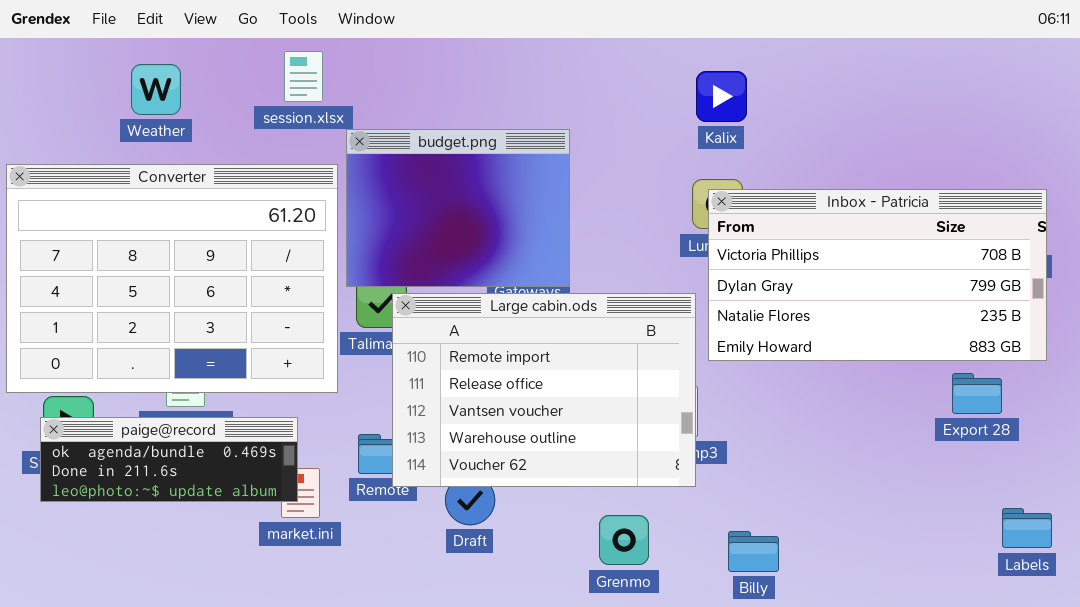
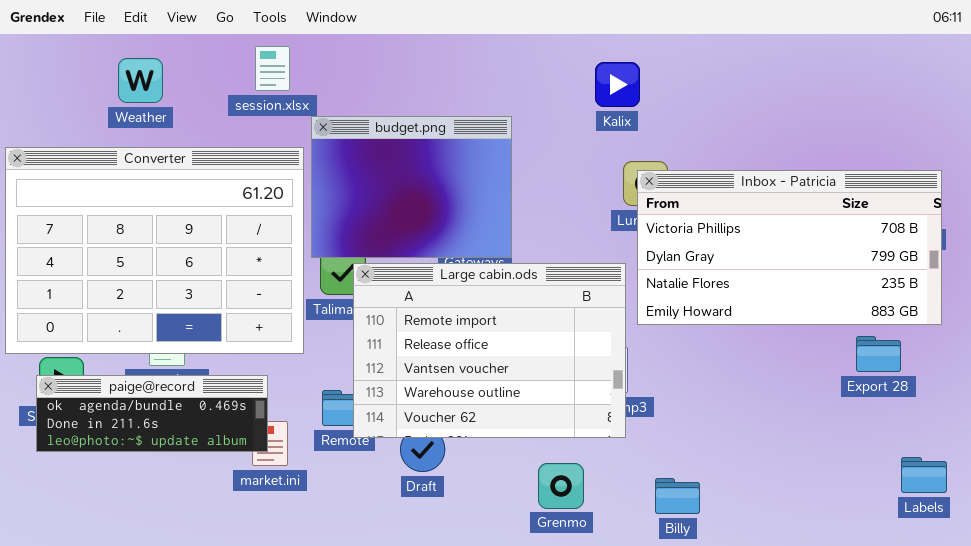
Kalix: [696,71,747,122] -> [595,62,640,107], moved

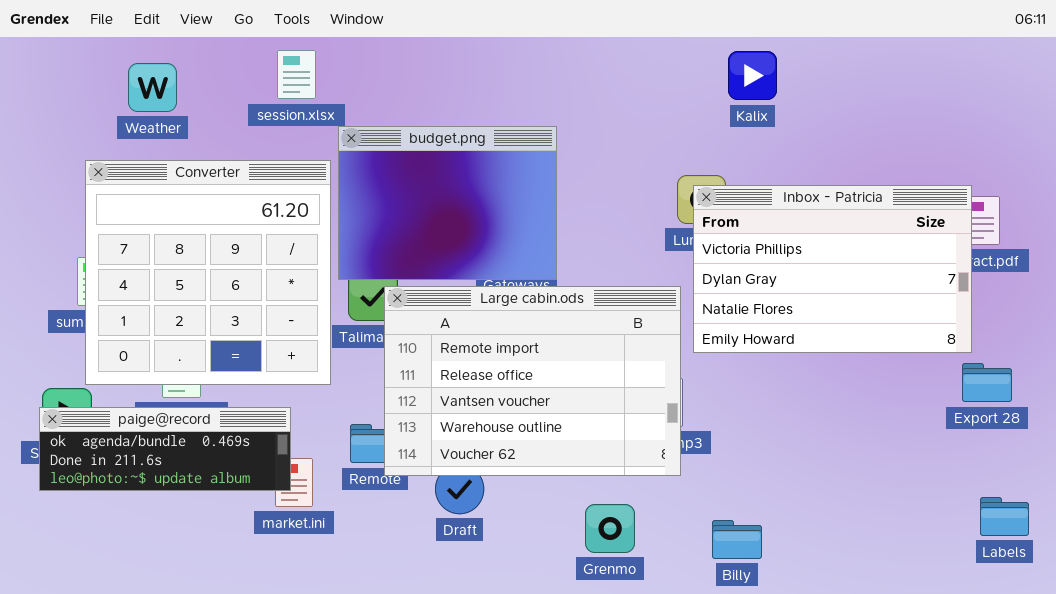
Kalix: [595,62,640,107] -> [728,51,777,100], moved
Converter: [5,147,304,354] -> [85,160,331,385], resized
Inbox - Patricia: [637,170,942,325] -> [693,185,972,353], resized
Export 28: [856,336,901,372] -> [962,363,1012,402], moved

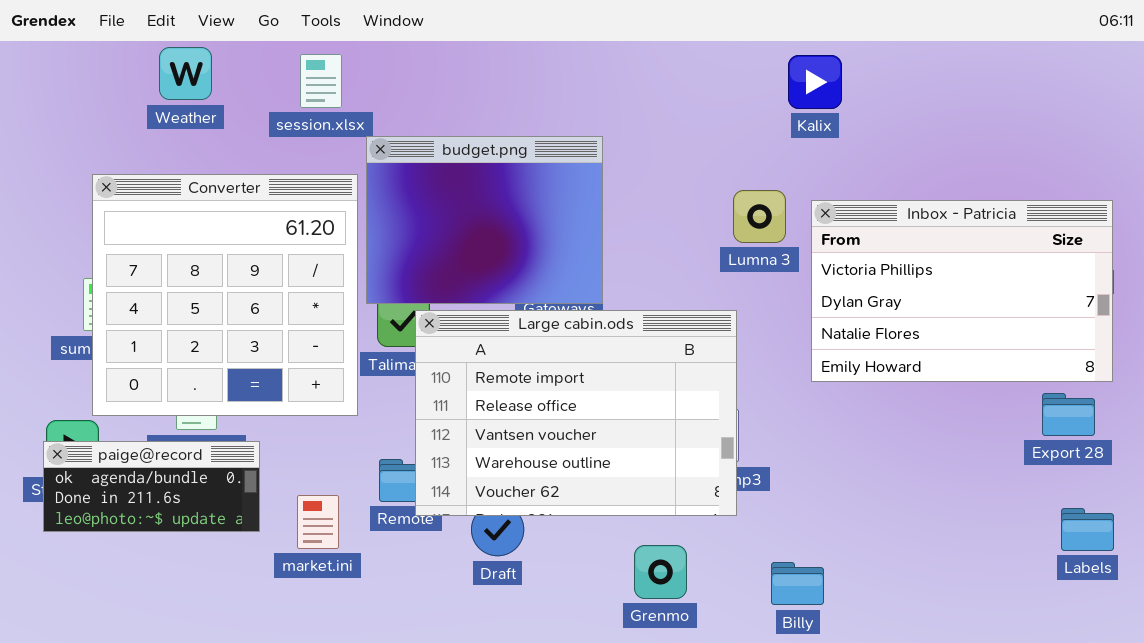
Weather: [128,63,177,112] -> [159,47,212,100], moved
Inbox - Patricia: [693,185,972,353] -> [811,200,1113,382], moved
paige@record: [39,407,291,491] -> [43,441,260,532], resized
Labels: [980,497,1029,536] -> [1061,508,1114,551], moved

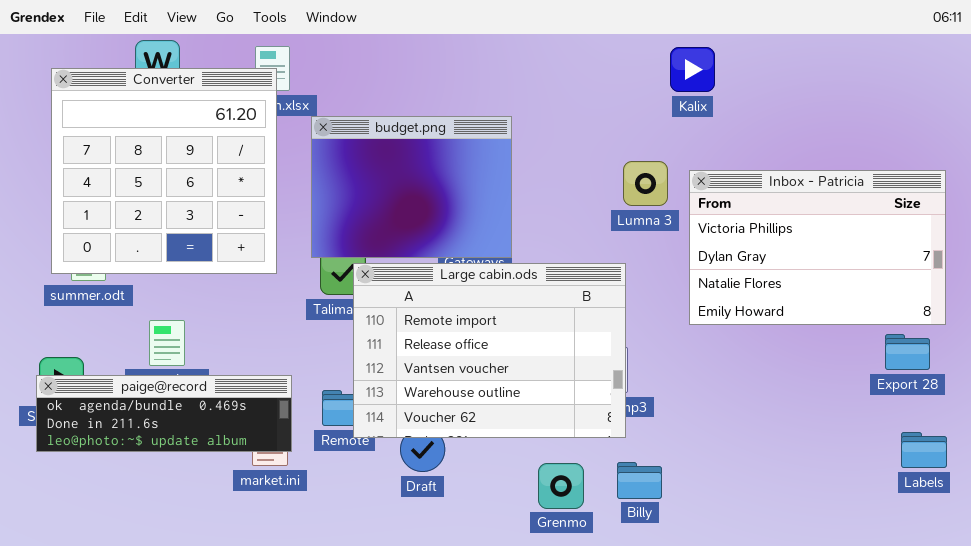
Converter: [92,174,358,416] -> [51,68,277,274], moved
paige@record: [43,441,260,532] -> [36,375,292,452], resized
Billy: [771,562,824,605] -> [617,462,662,499], moved

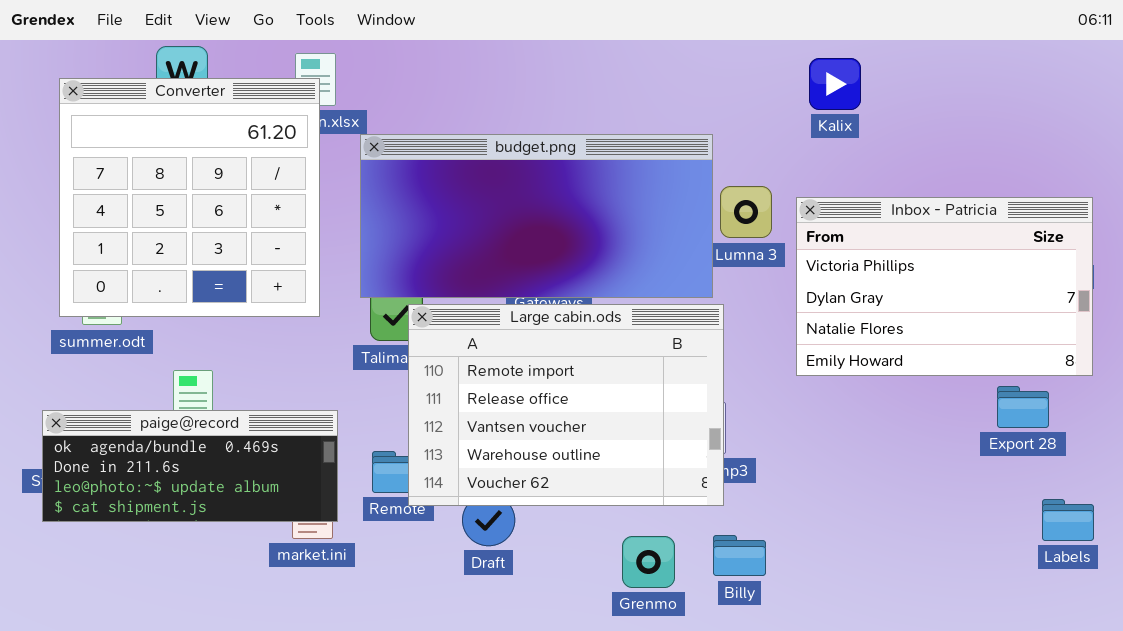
Kalix: [670,47,715,92] -> [809,58,861,110], moved
budget.png: [311,116,512,258] -> [360,134,713,298], resized
Export 28: [885,334,930,370] -> [997,386,1049,428], moved
paige@record: [36,375,292,452] -> [42,410,338,522], resized

